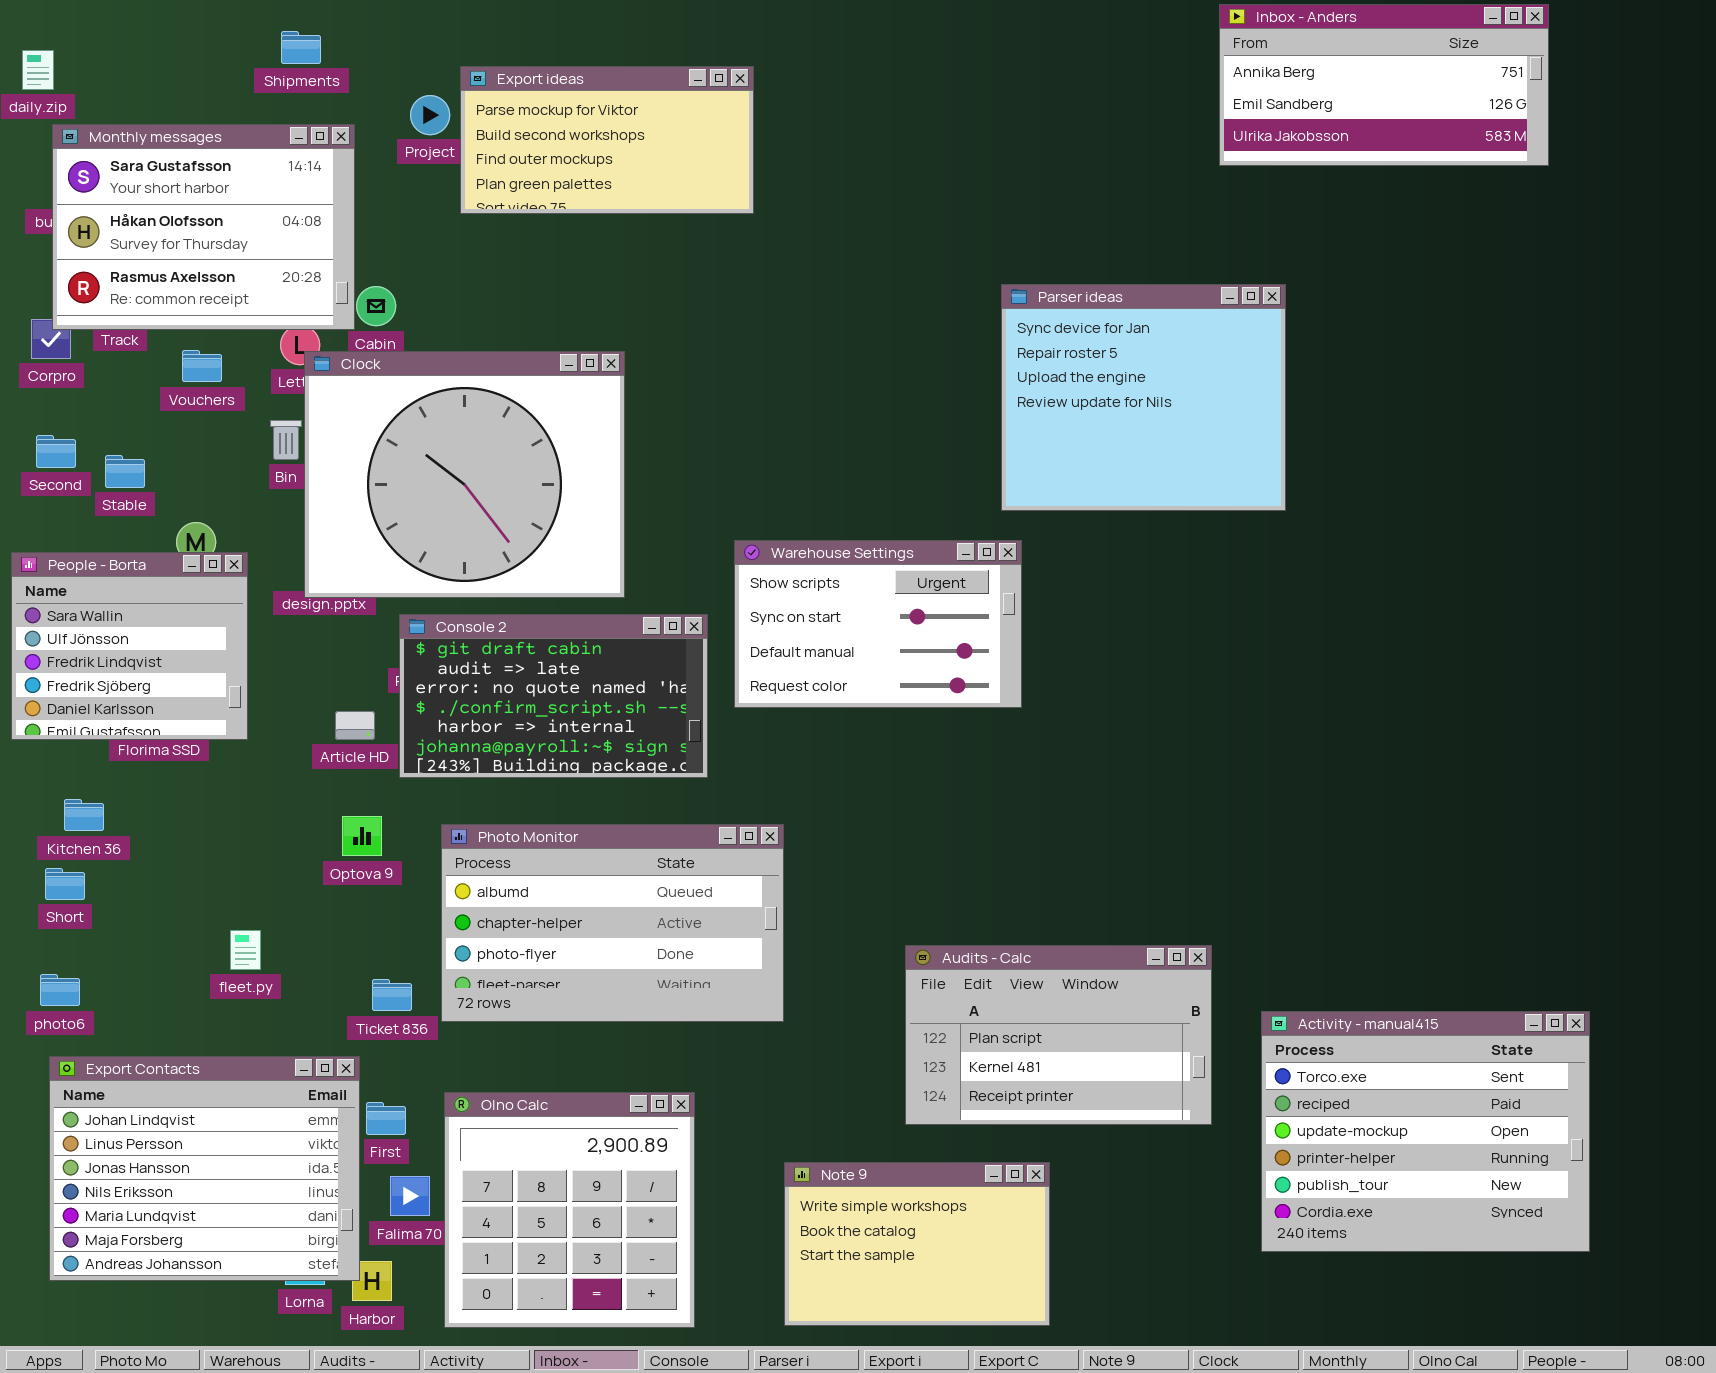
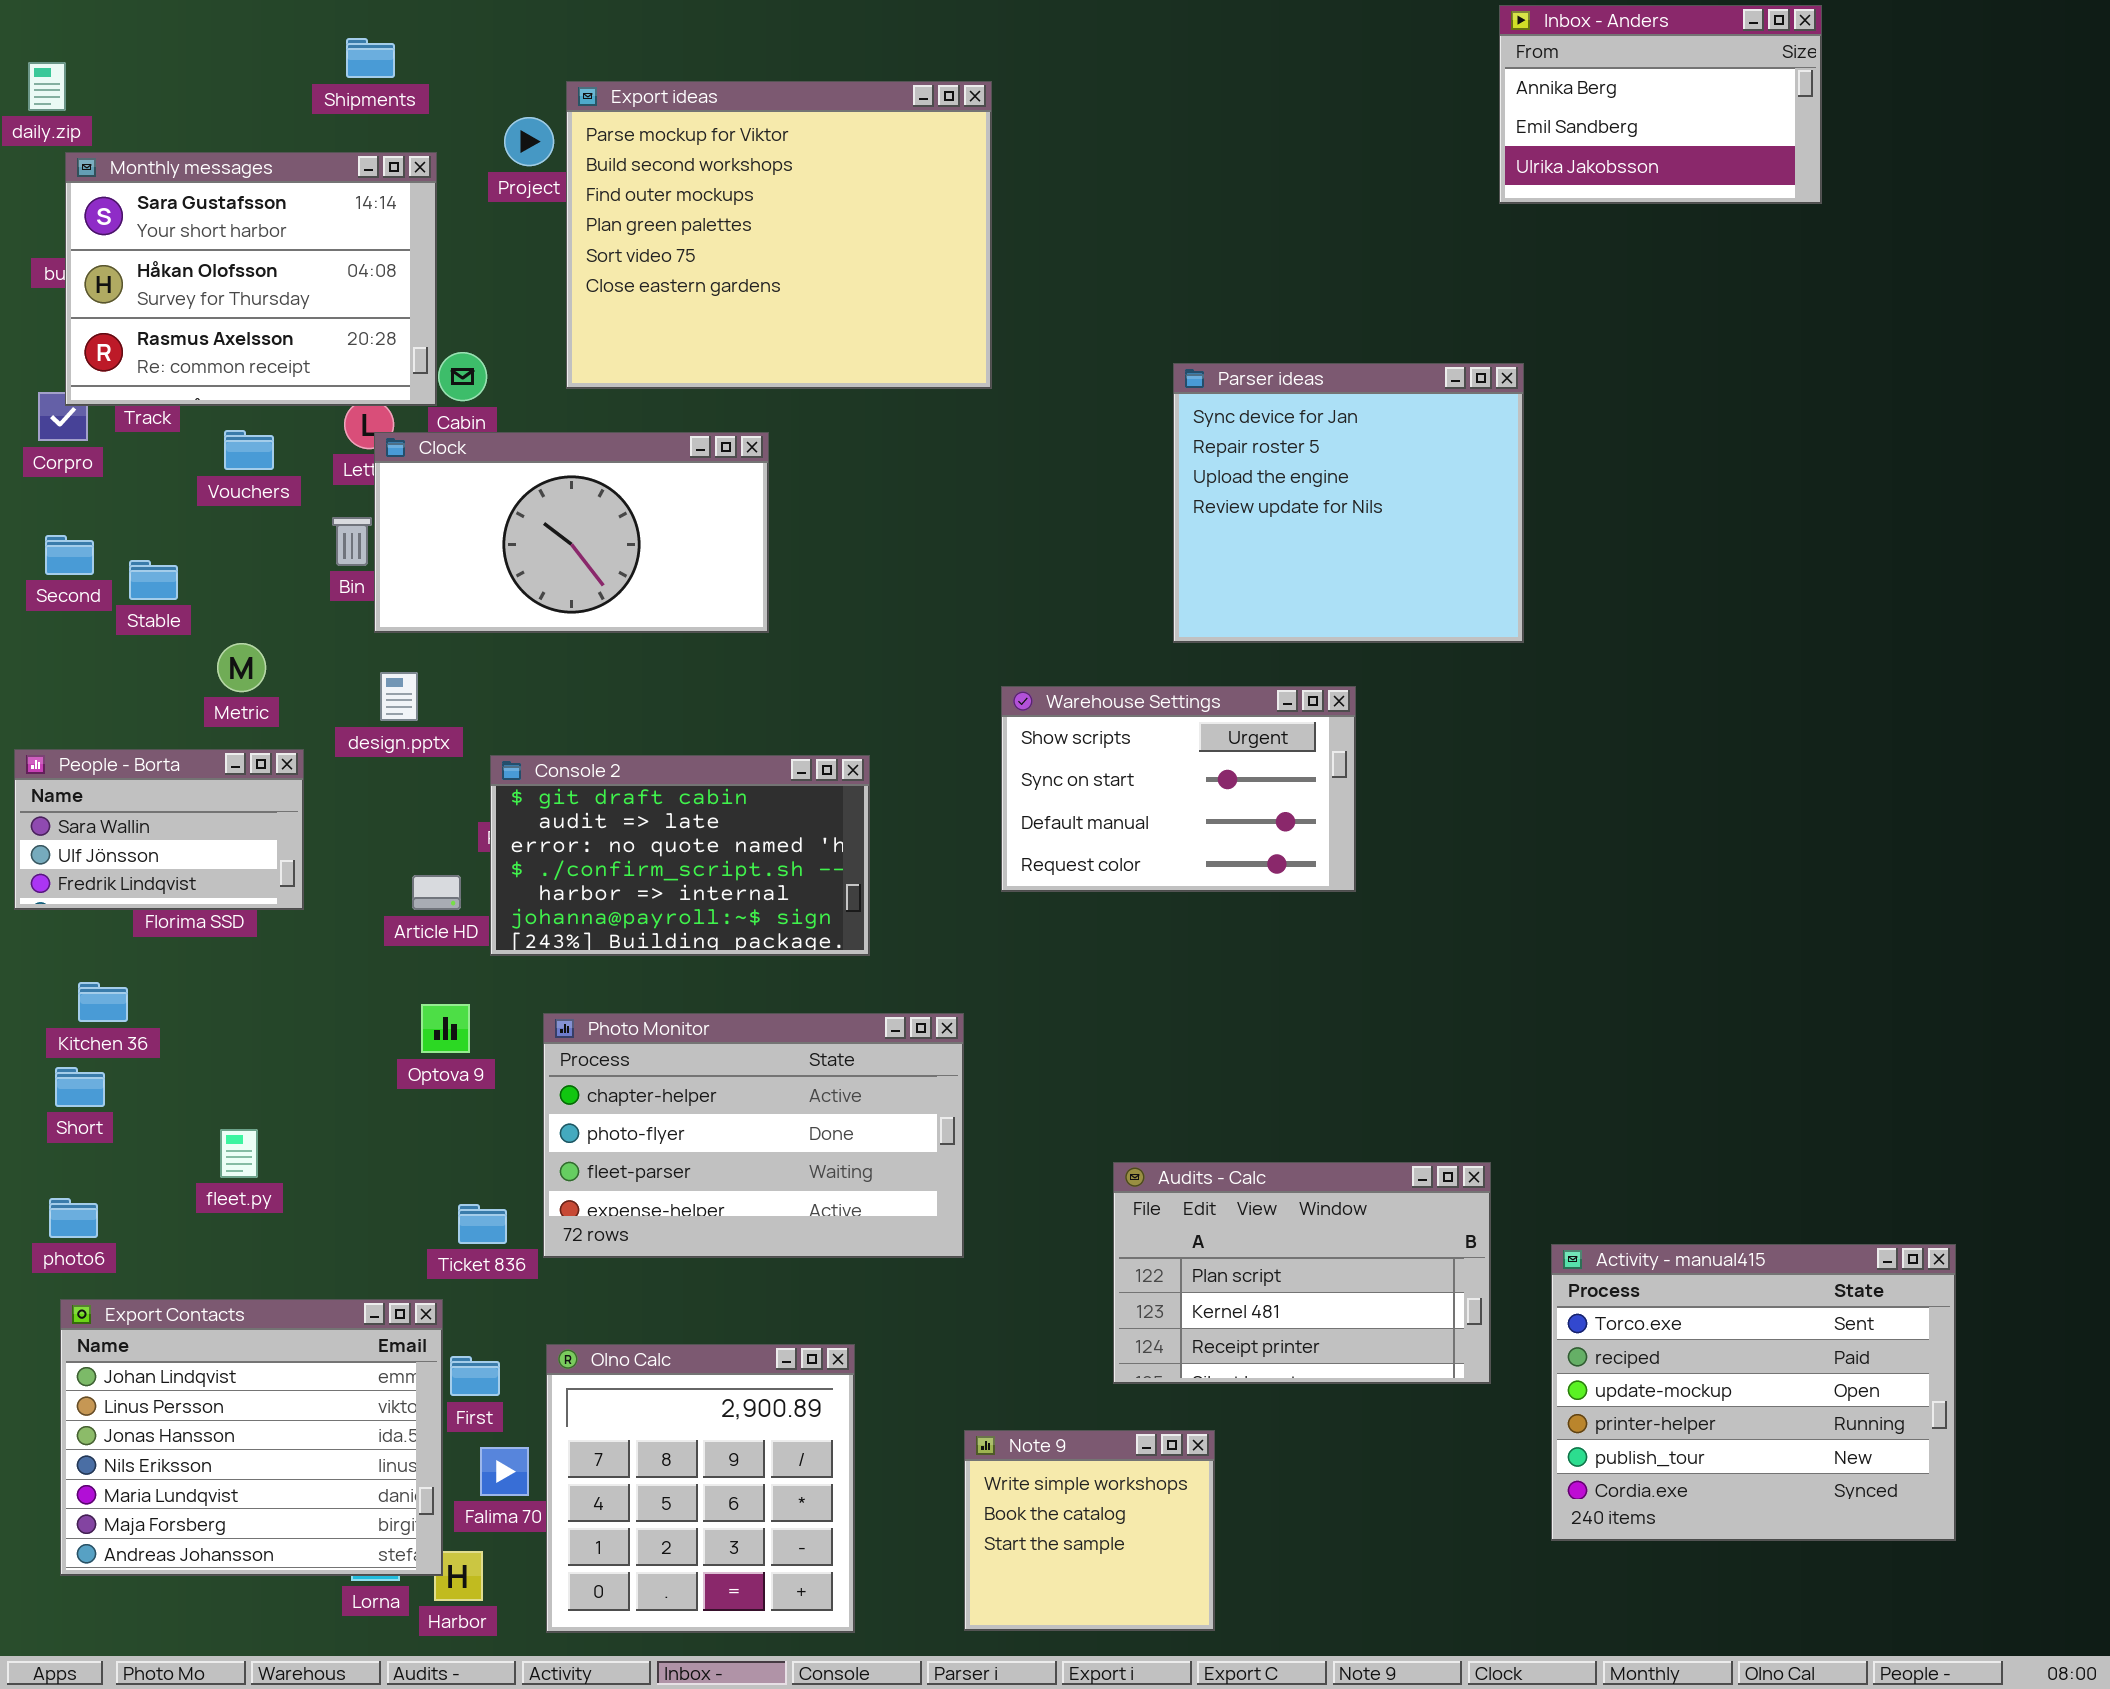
Inbox - Anders: [1219,4,1549,166] -> [1499,5,1822,204], resized
Export ideas: [460,66,754,214] -> [566,81,992,389], resized
Parser ideas: [1001,284,1286,511] -> [1173,363,1524,643], moved
Clock: [304,351,625,598] -> [374,432,769,633], resized
Warehouse Settings: [734,540,1022,708] -> [1001,686,1356,892], moved
People - Borta: [11,552,248,740] -> [14,749,304,910], resized
Photo Monitor: [441,824,784,1022] -> [543,1013,964,1258], scrolled down 1 row
fleet.py: [230,930,261,970] -> [220,1129,258,1178], moved
Note 9: [784,1162,1050,1326] -> [964,1430,1215,1631], resized

